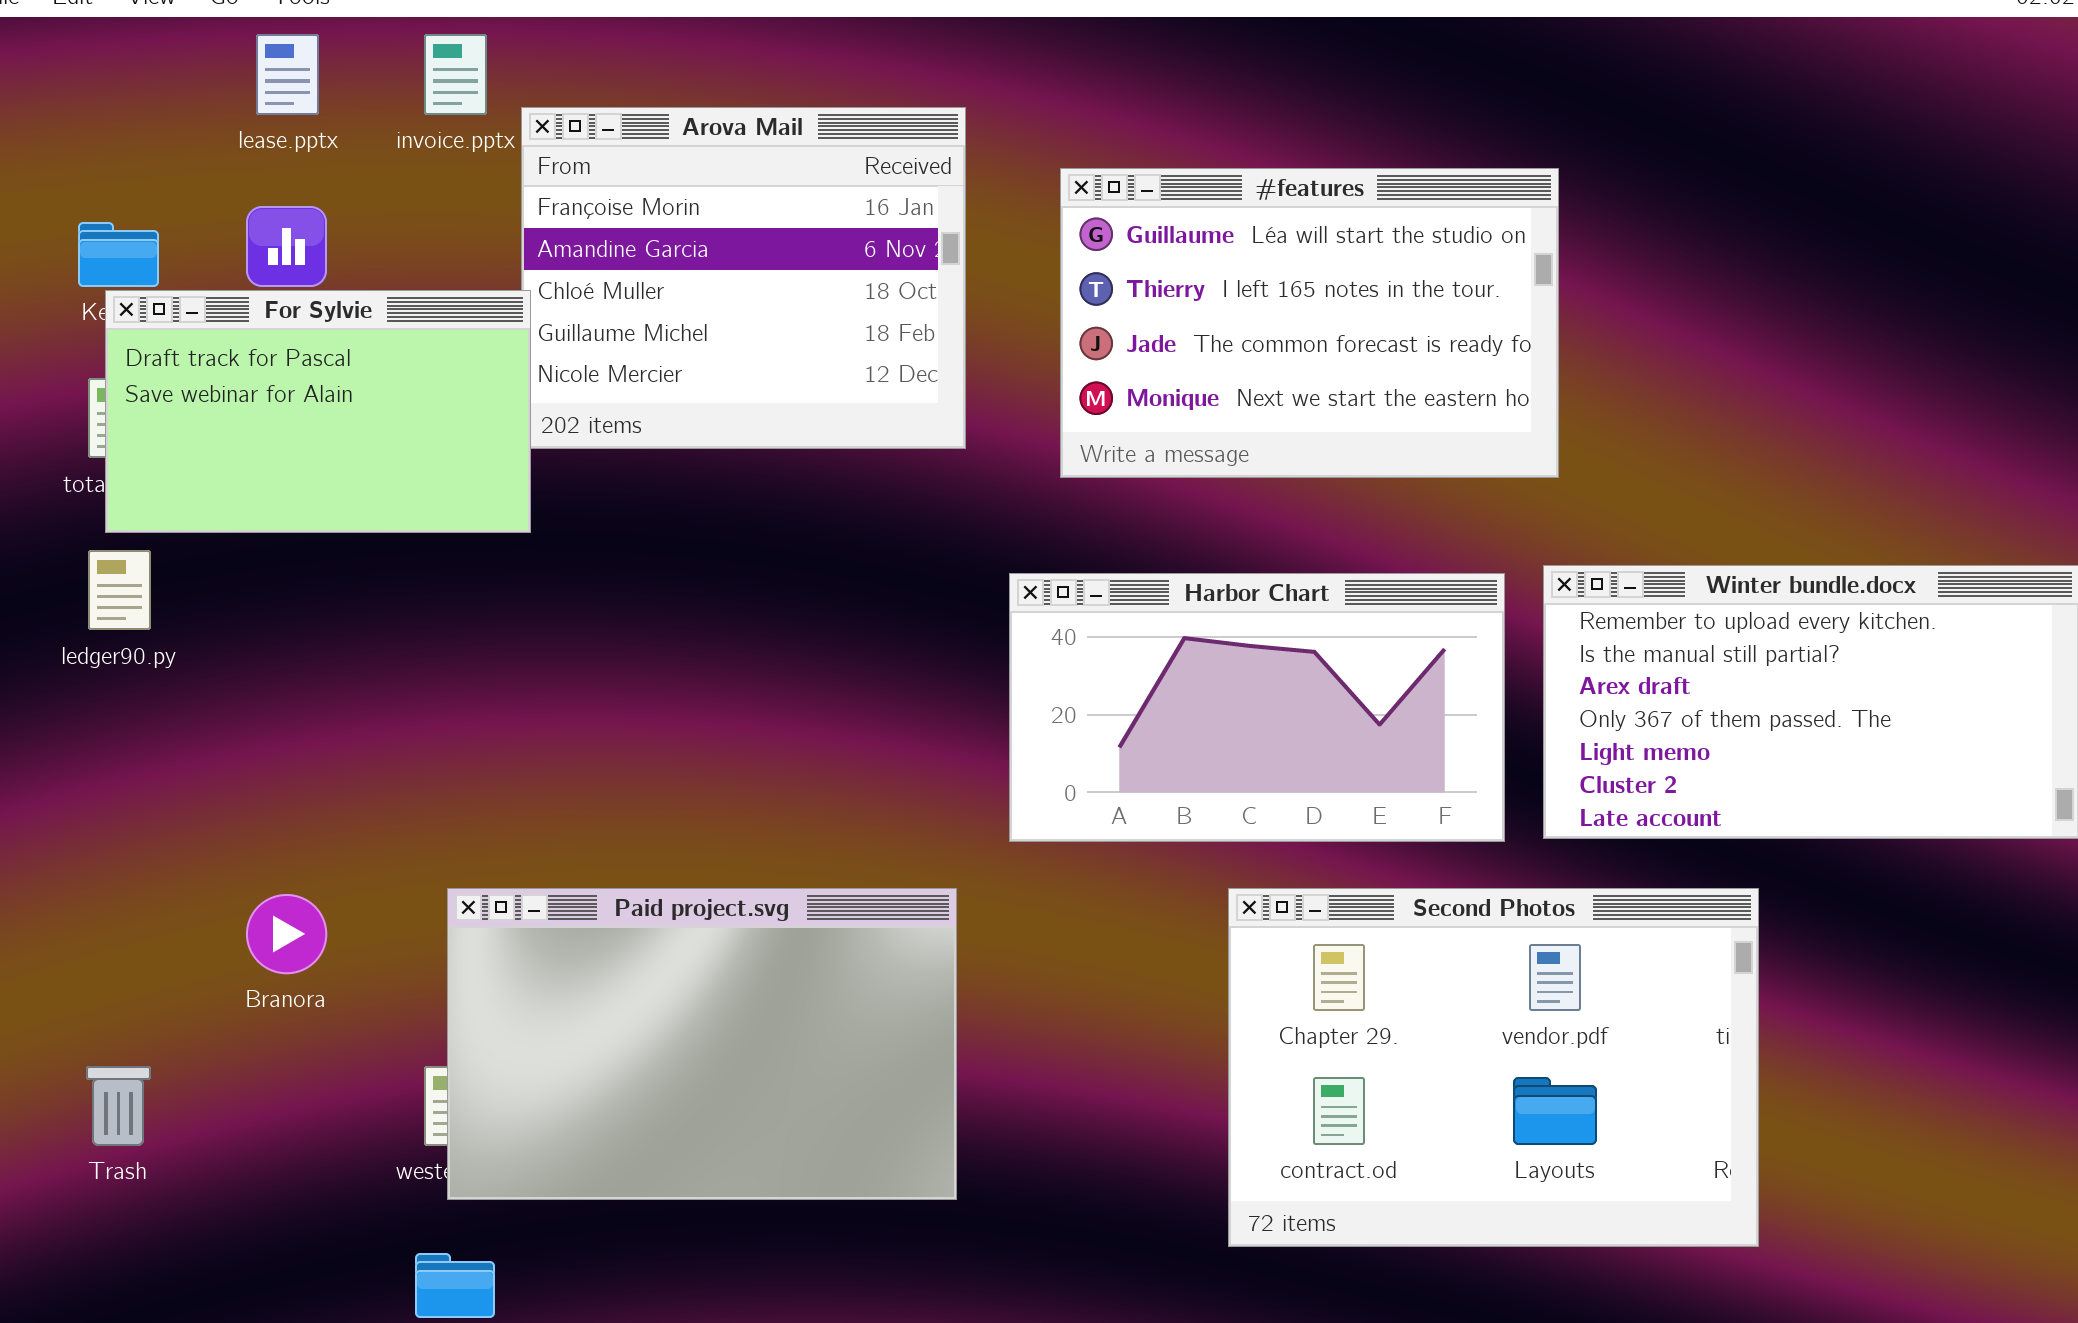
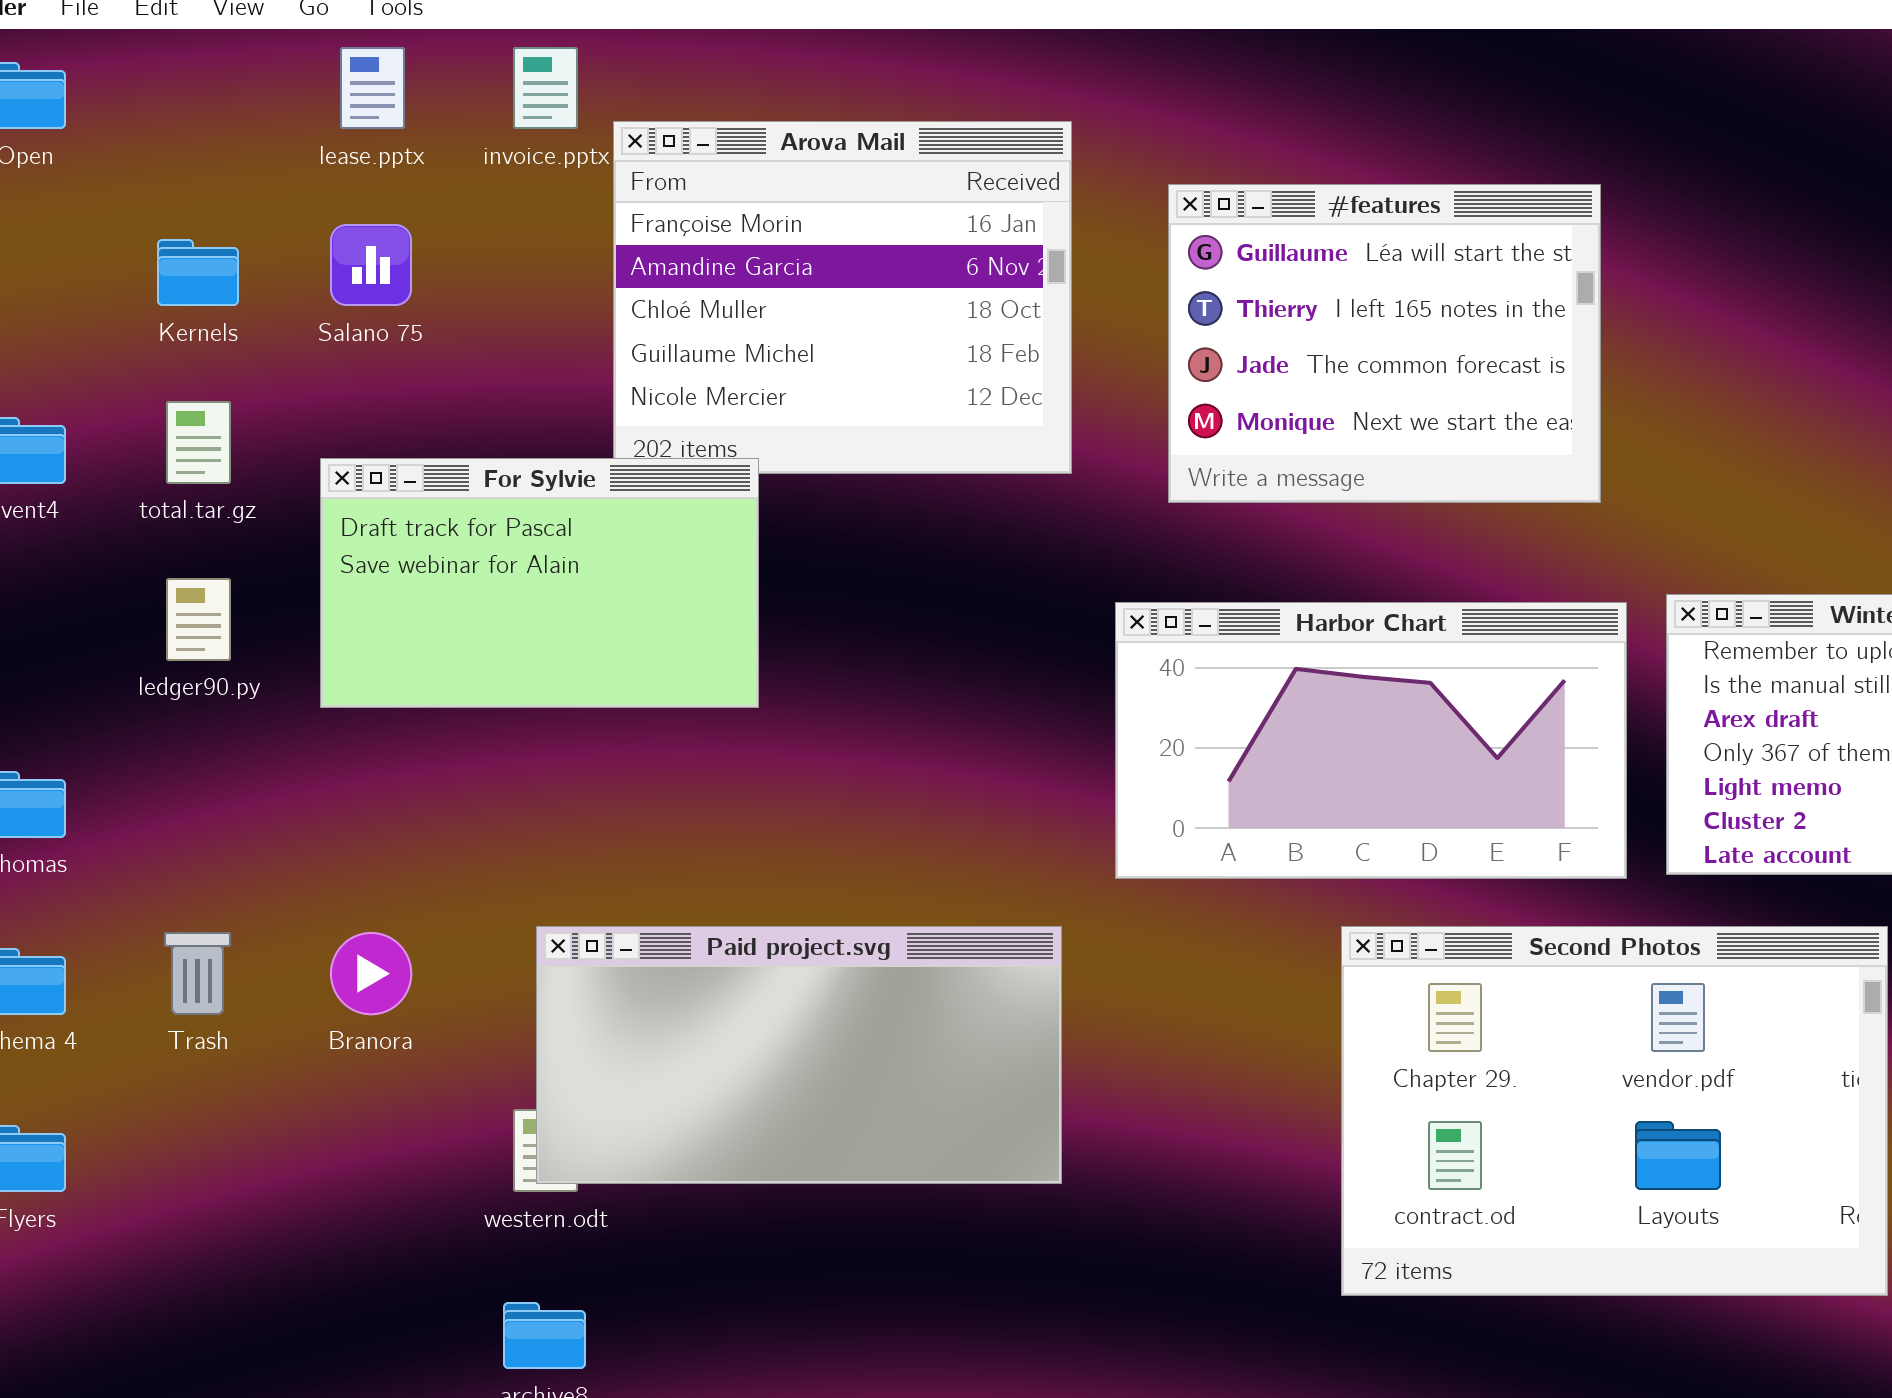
#features: [1060,168,1559,478] -> [1168,184,1601,503], resized
For Sylvie: [105,290,531,533] -> [320,458,759,708], moved
Paid project.svg: [447,888,957,1200] -> [536,926,1062,1184], resized
Trash: [86,1066,151,1146] -> [164,932,231,1015], moved

